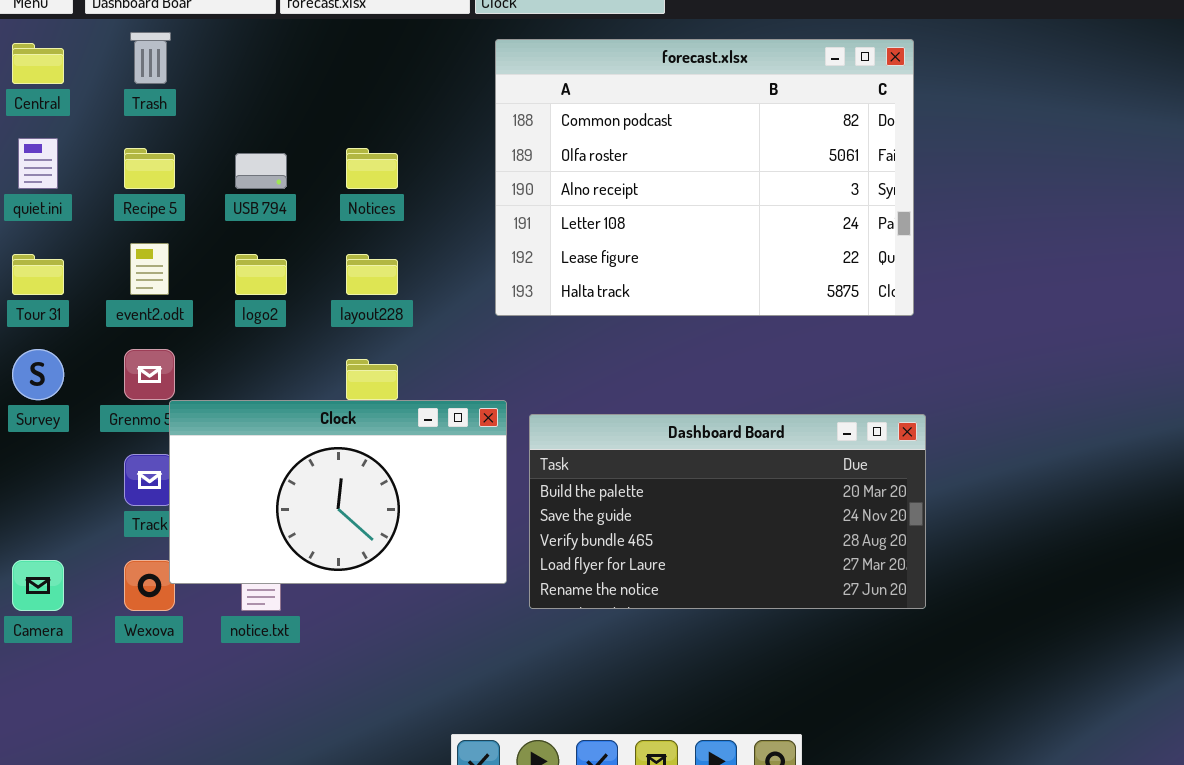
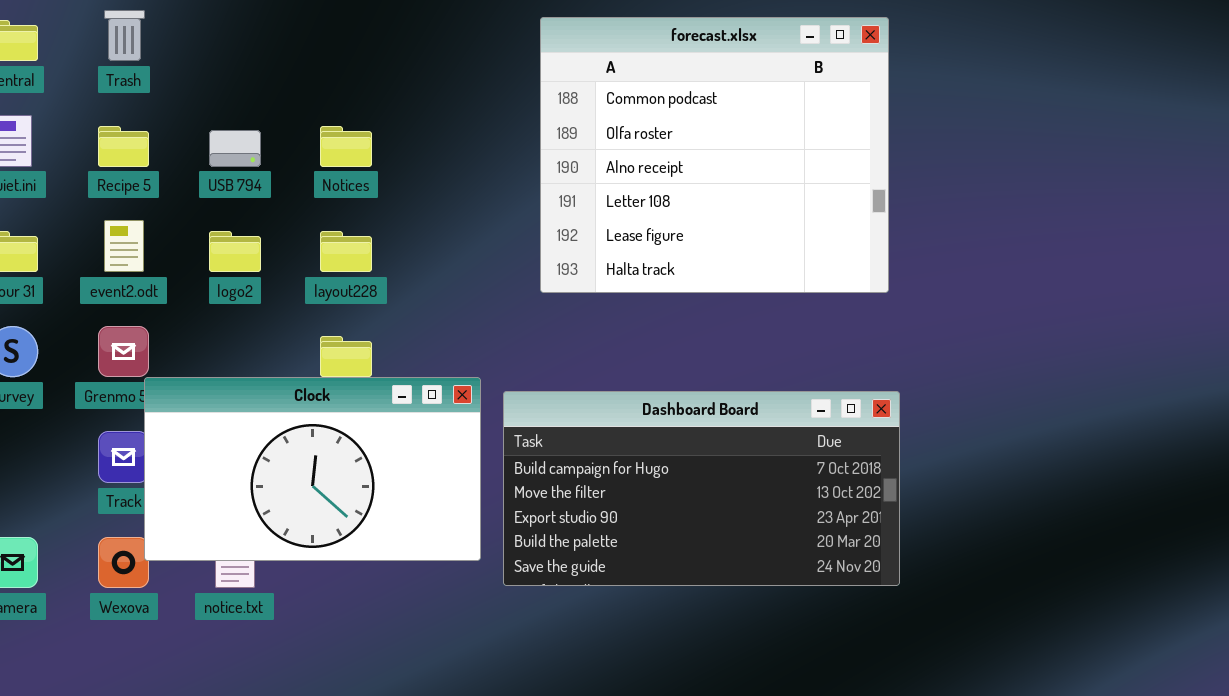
forecast.xlsx: [495,39,914,316] -> [540,17,889,293], resized
Dashboard Board: [529,414,926,609] -> [503,391,900,586], scrolled up 3 rows

